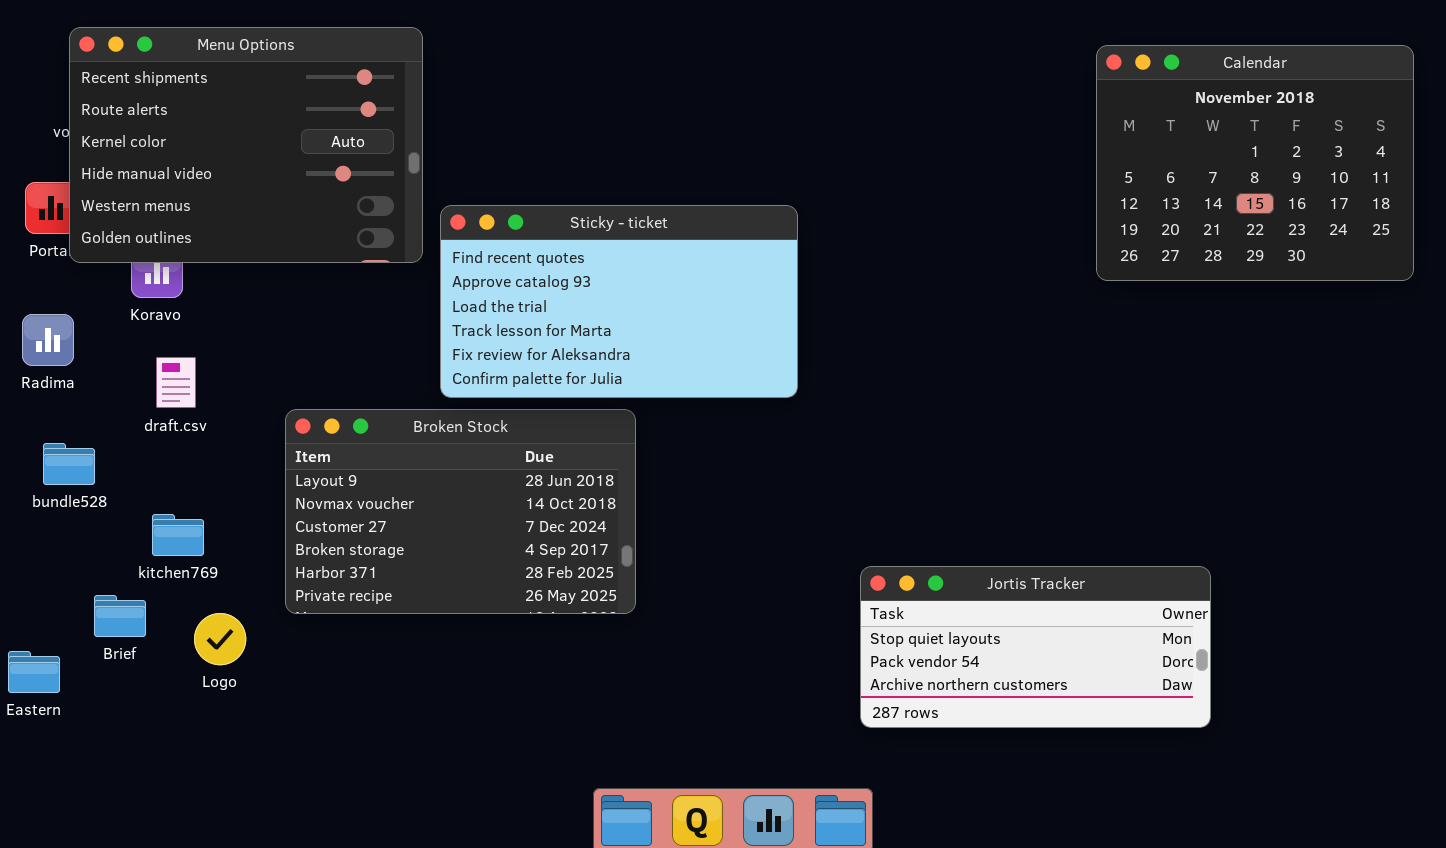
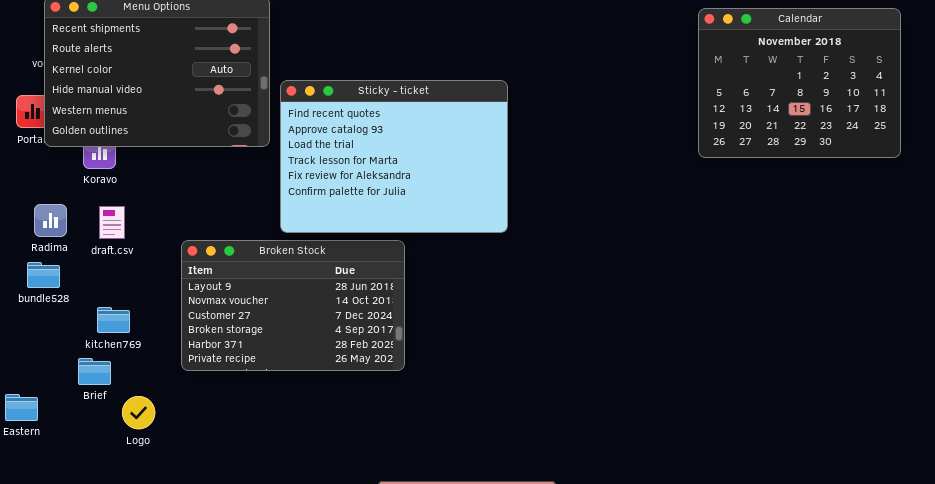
Sticky - ticket: [440,205,798,398] -> [280,80,508,233], resized
Radima: [22,314,74,366] -> [34,204,67,237], moved
Jortis Tracker: [860,566,1211,728] -> none, closed
Brief: [94,595,146,637] -> [78,358,111,385], moved
Logo: [194,613,246,665] -> [122,396,155,429], moved

